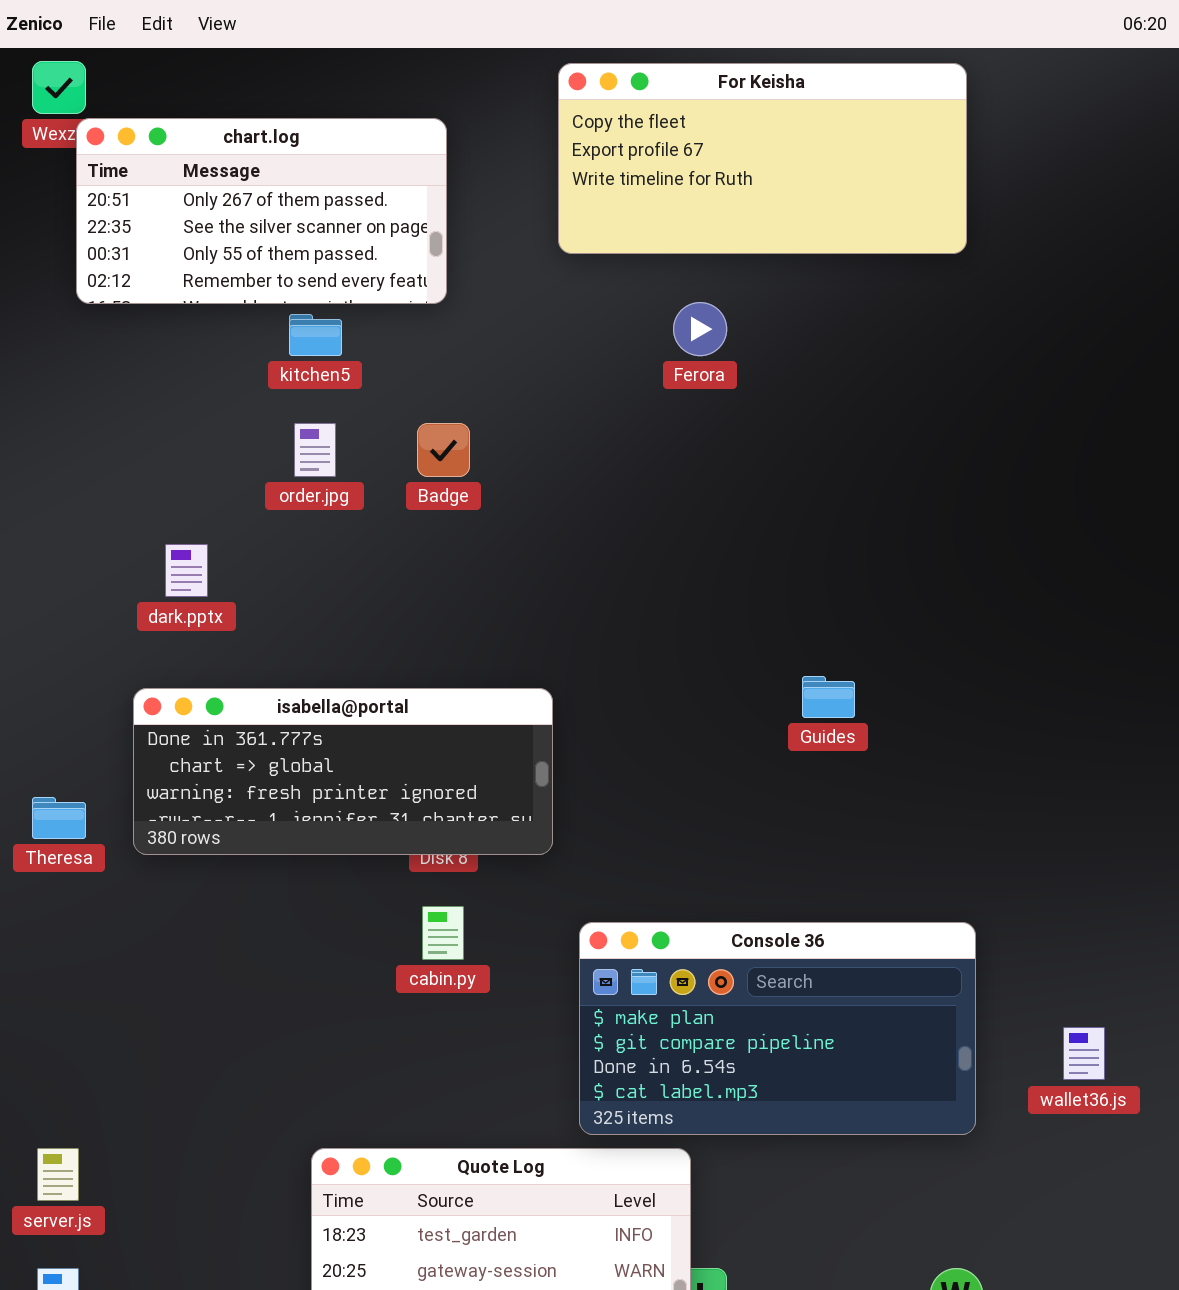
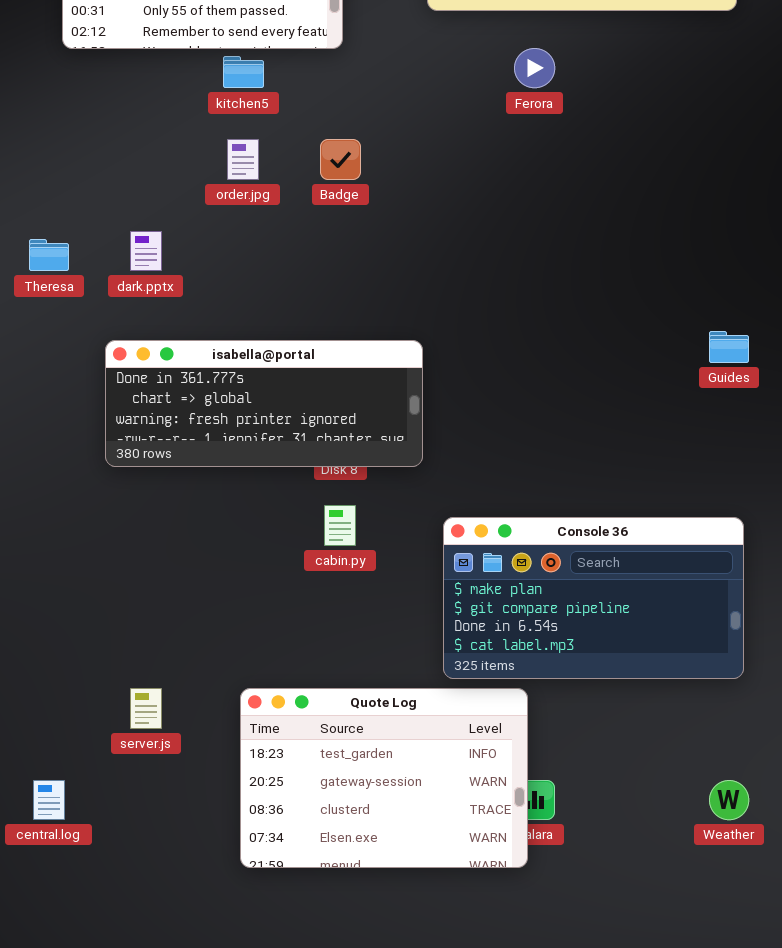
Guides: [802,676,855,718] -> [709,331,749,363], moved
Theresa: [32,797,86,839] -> [29,239,69,271], moved
server.js: [37,1148,79,1201] -> [130,688,162,729], moved

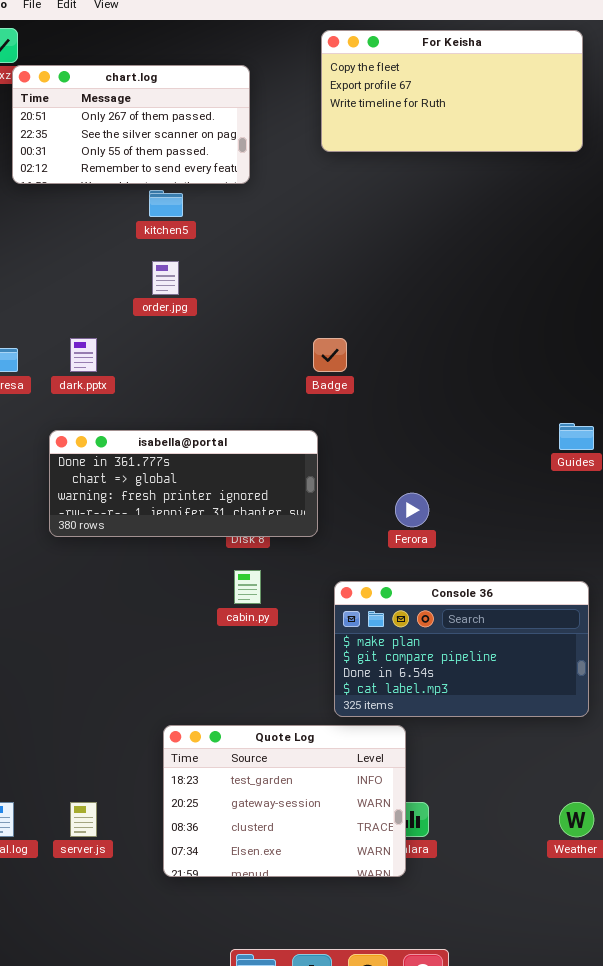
Ferora: [514,48,555,88] -> [395,493,429,527], moved
Badge: [320,139,361,180] -> [313,338,347,372], moved
server.js: [130,688,162,729] -> [70,802,97,837], moved

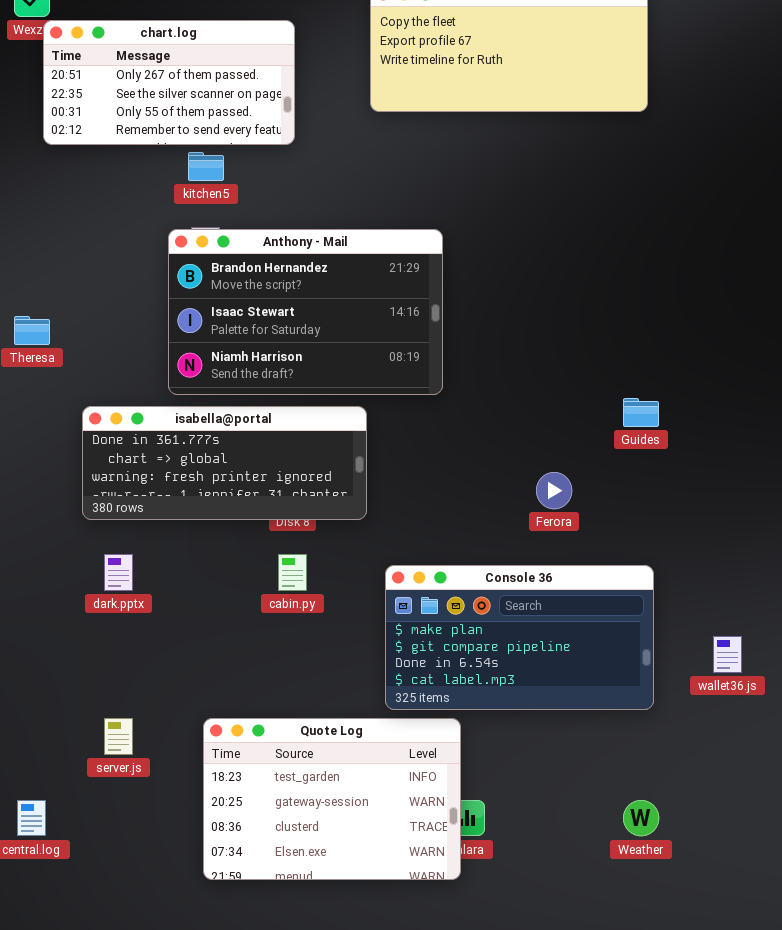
Anthony - Mail: none -> [168,229,443,395], opened
dark.pptx: [70,338,97,372] -> [104,554,133,591], moved
Ferora: [395,493,429,527] -> [536,472,572,509], moved
server.js: [70,802,97,837] -> [104,718,133,755], moved

